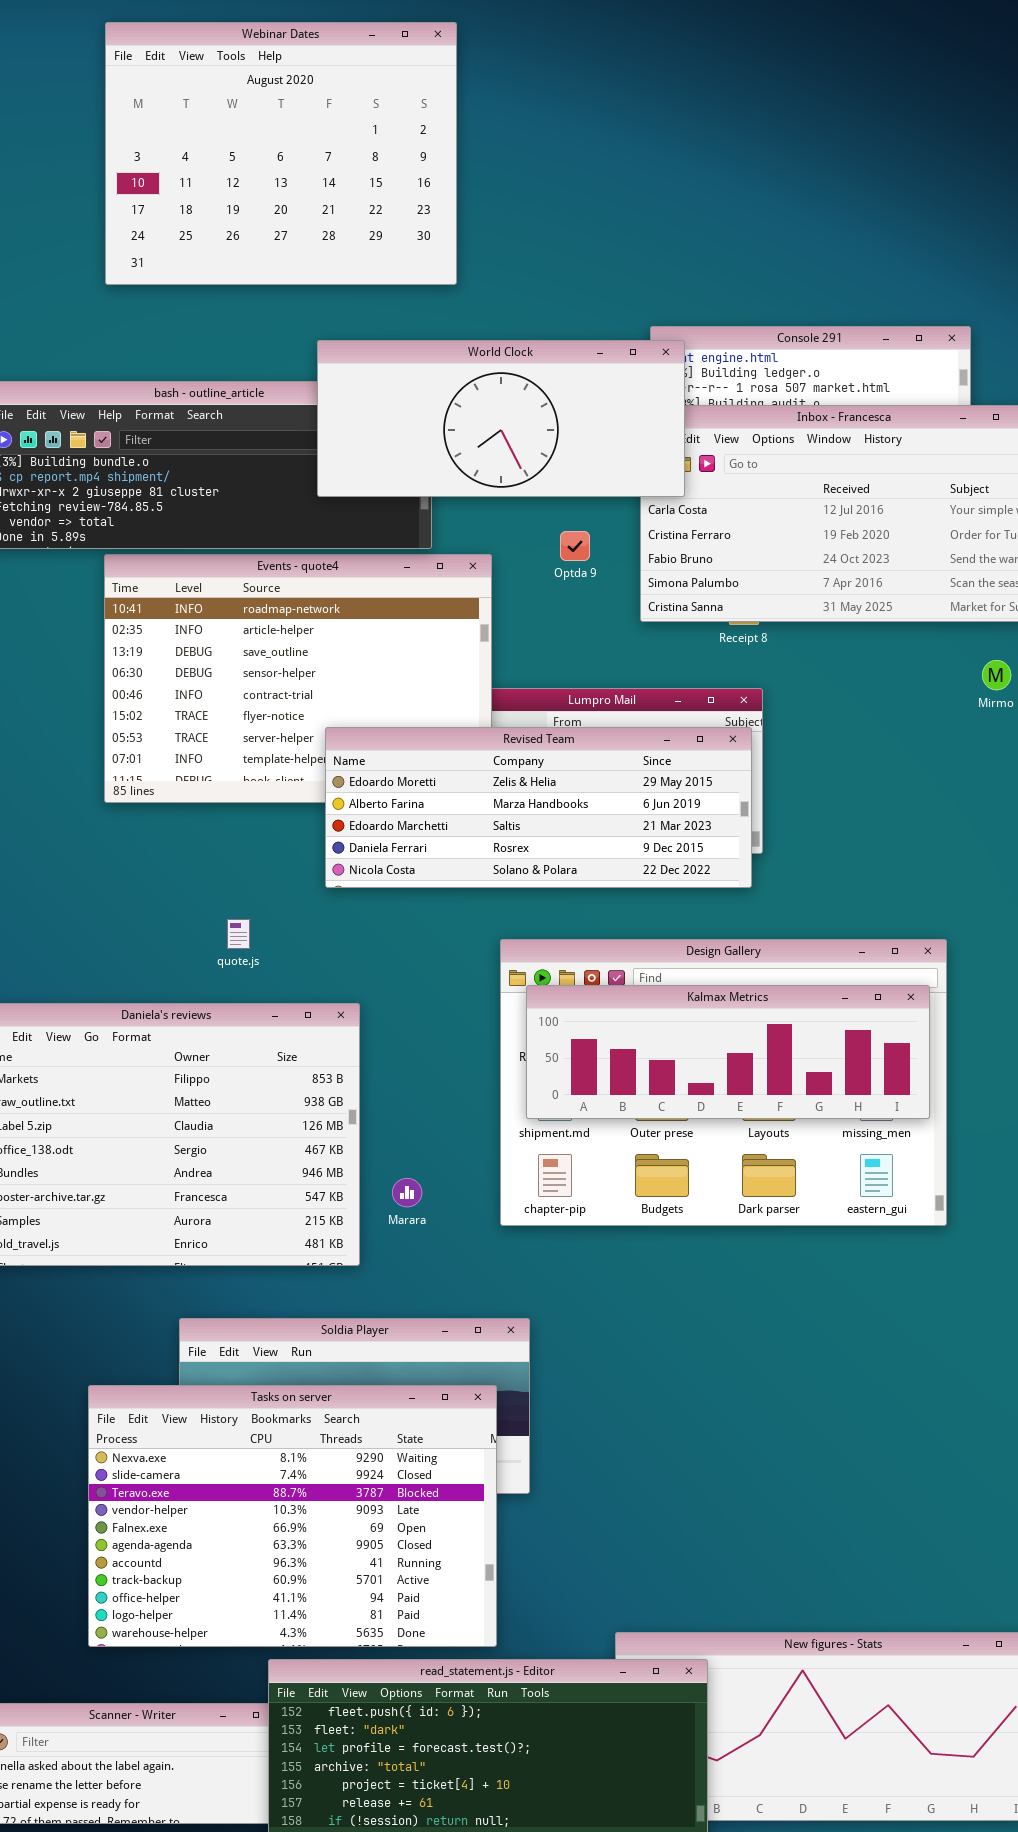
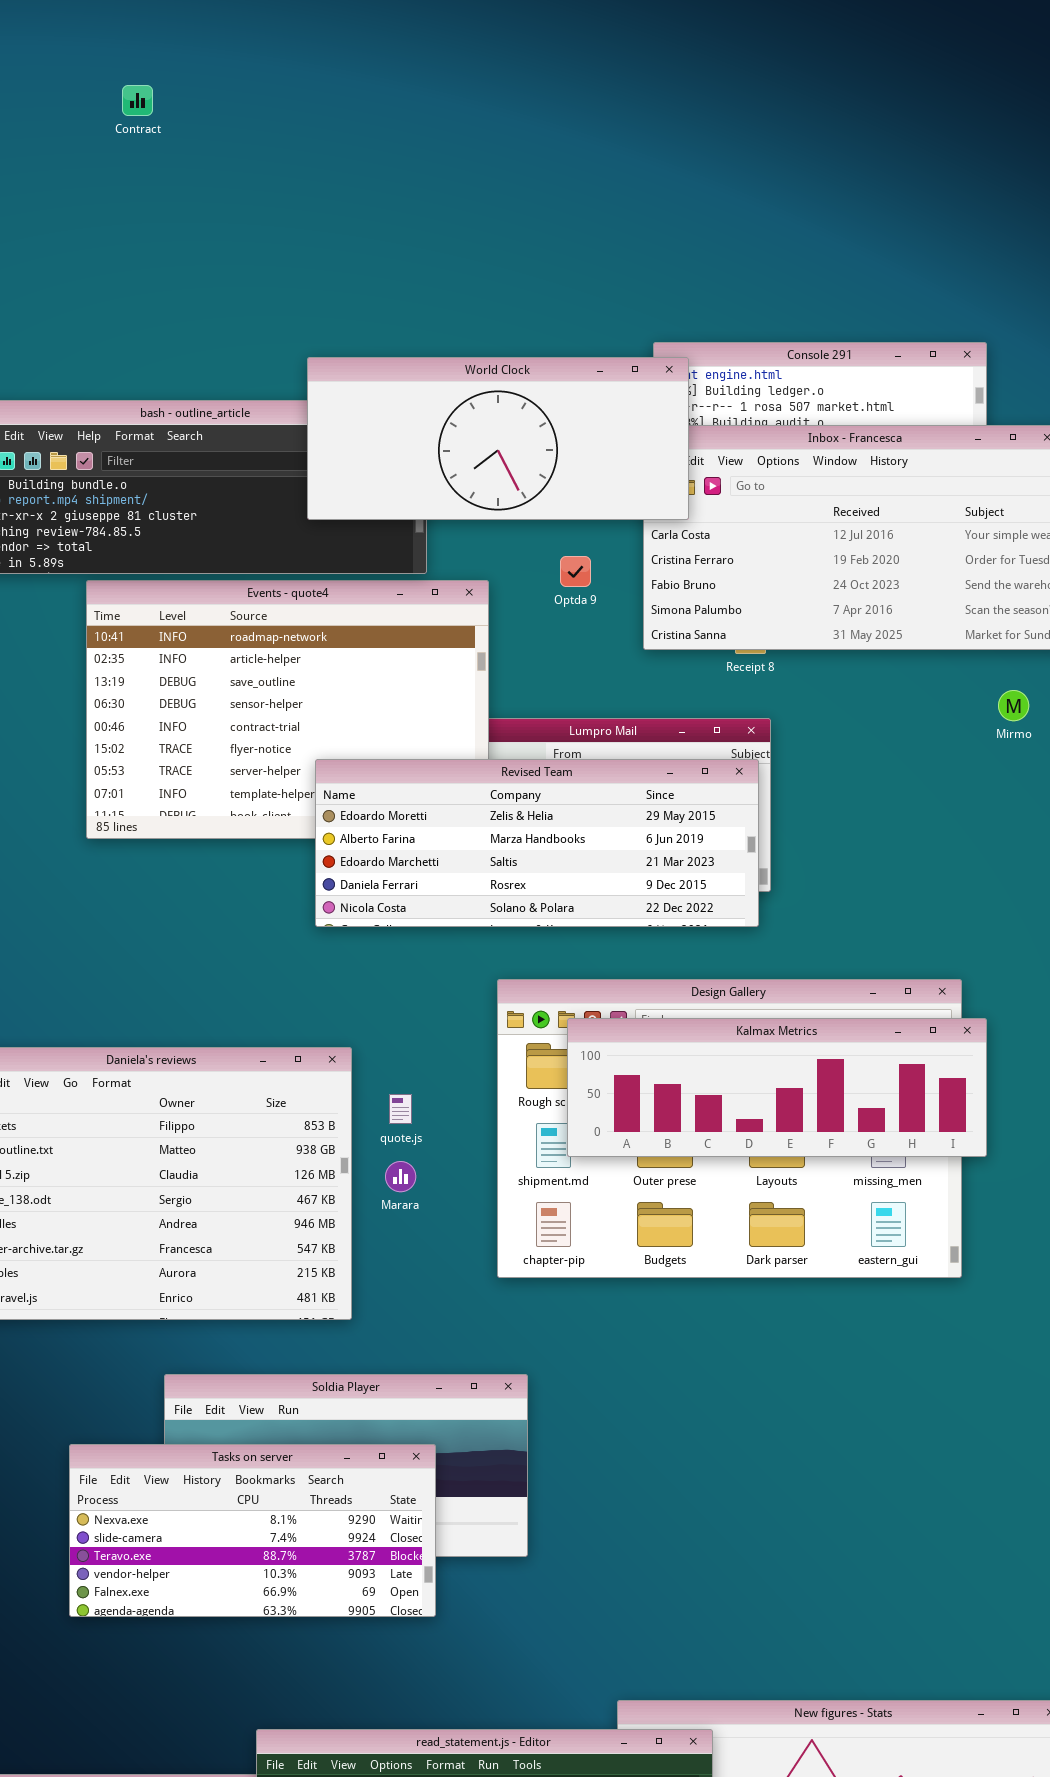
Webinar Dates: [105,22,457,285] -> none, closed
quote.js: [227,919,250,949] -> [389,1094,412,1124], moved
Kalmax Metrics: [526,985,930,1119] -> [567,1018,987,1157], moved
Marara: [392,1178,422,1207] -> [385,1161,416,1192], moved
Tasks on server: [88,1385,497,1647] -> [69,1444,436,1617], resized

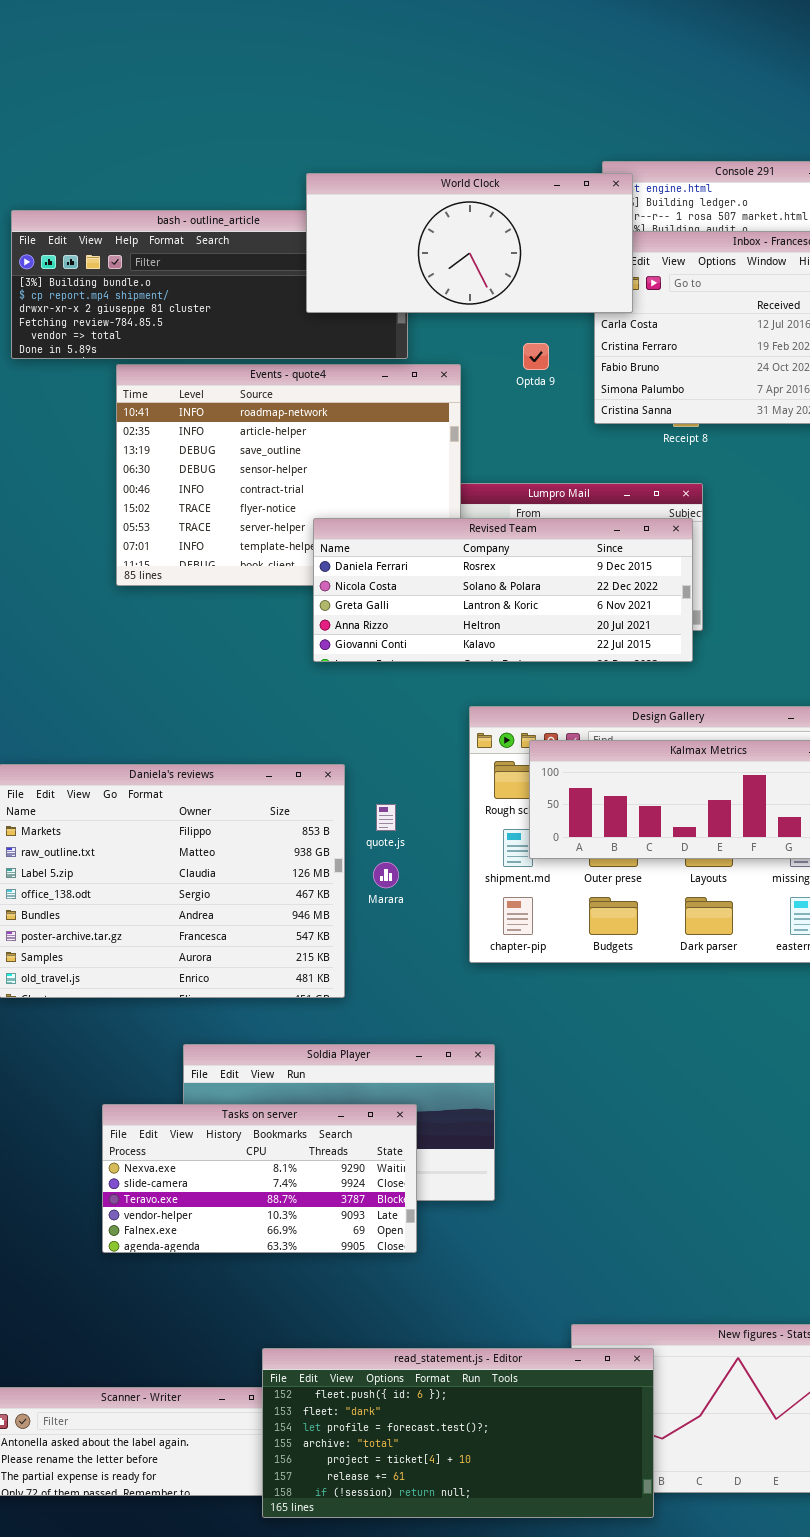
Revised Team: [315,759,759,927] -> [313,518,693,662], scrolled down 3 rows

